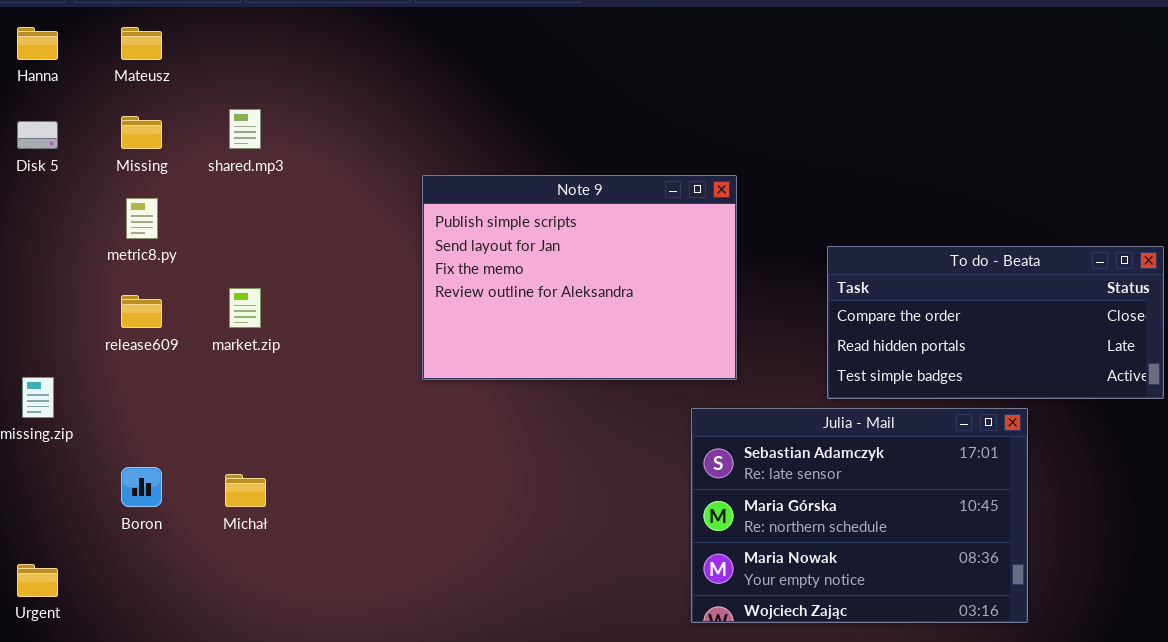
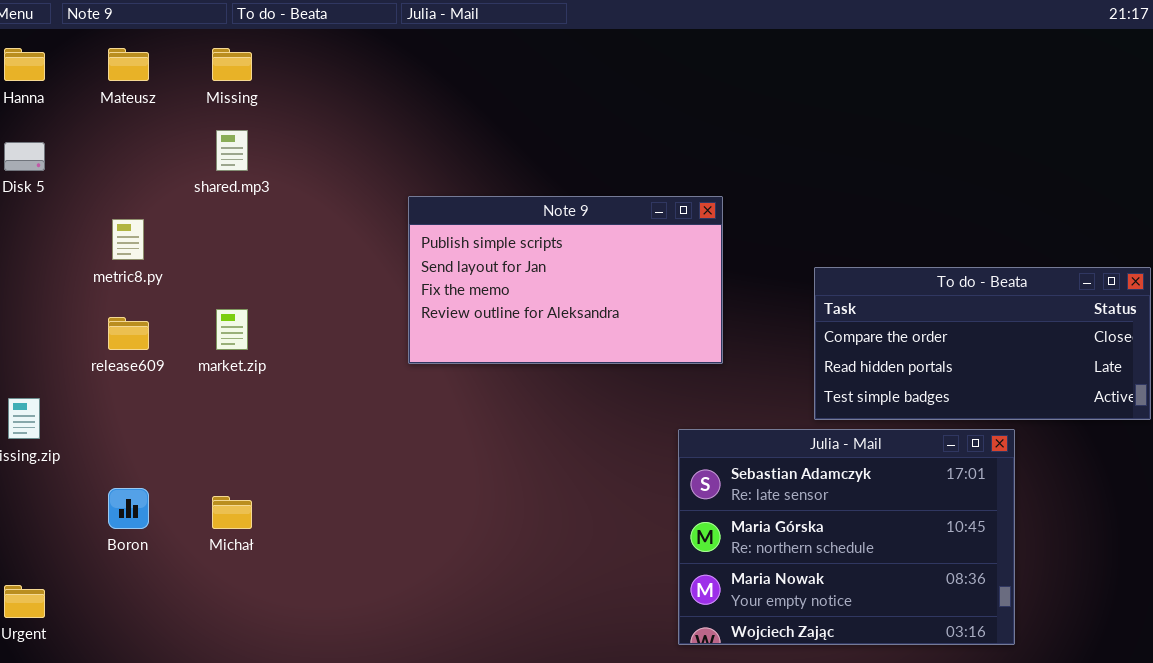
Missing: [121,116,162,149] -> [212,48,252,81], moved
Note 9: [422,175,737,380] -> [408,196,723,364], resized

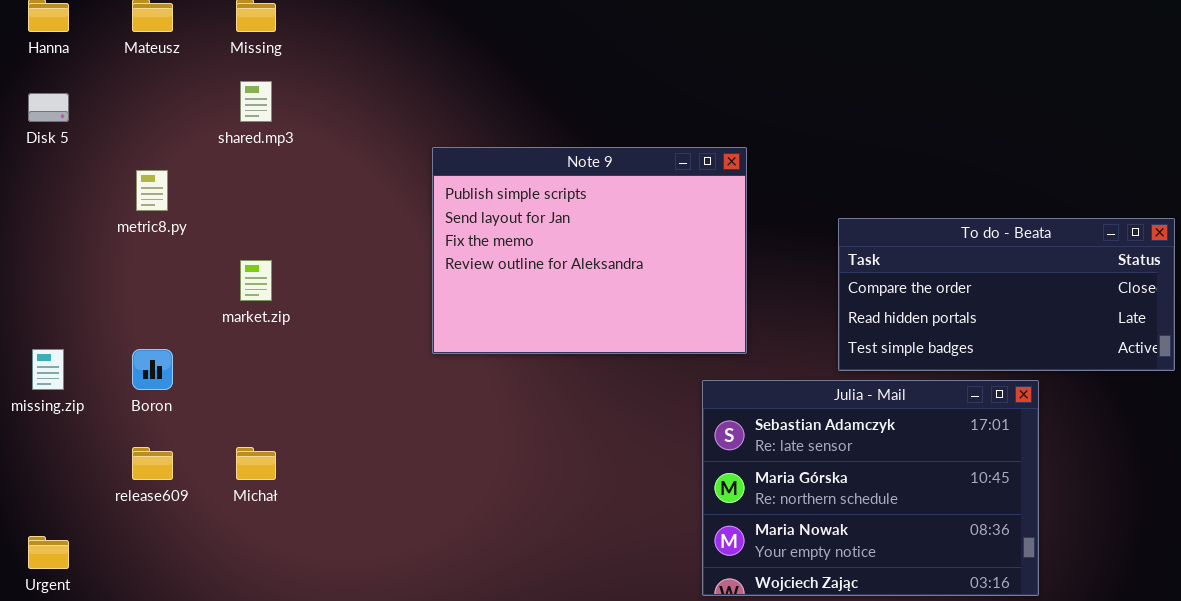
Note 9: [408,196,723,364] -> [432,147,747,354], resized
release609: [108,317,149,350] -> [132,447,173,480], moved
Boron: [108,488,149,529] -> [132,349,173,390], moved

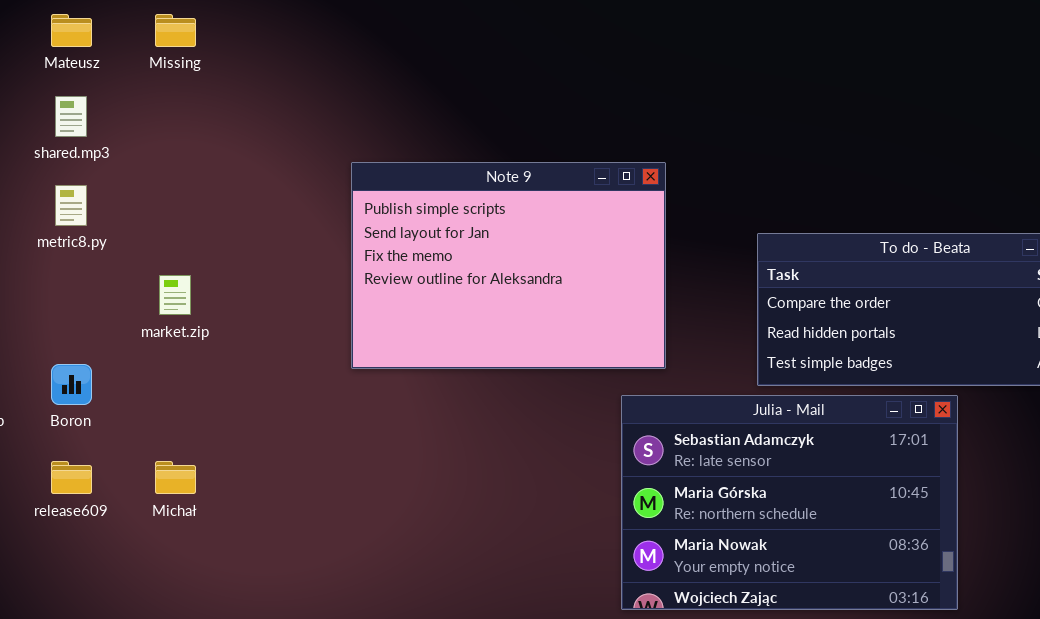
shared.mp3: [240,81,272,122] -> [55,96,87,137], moved

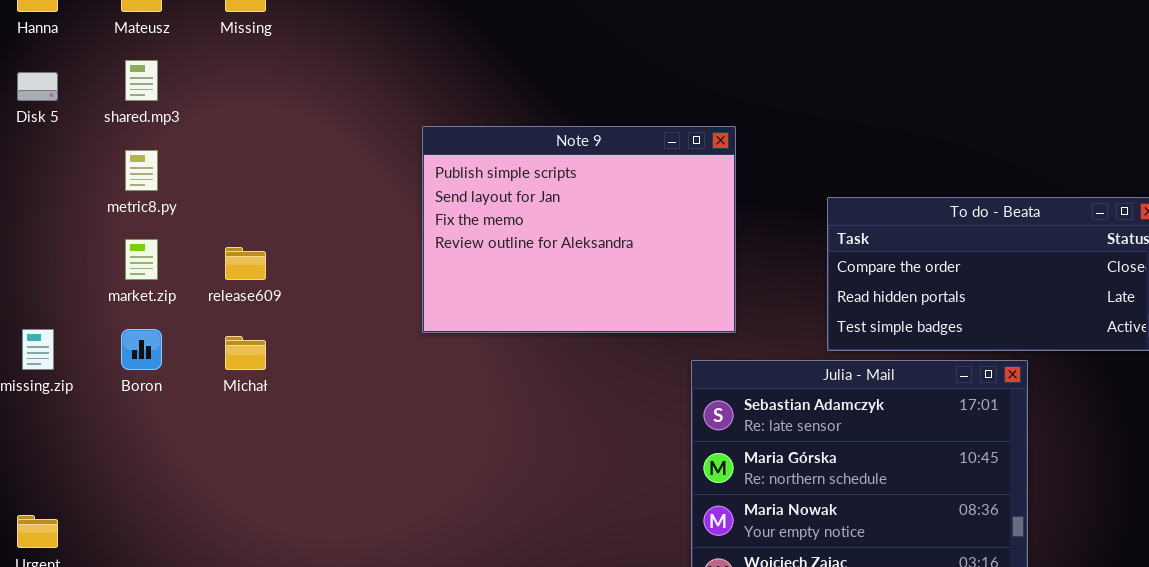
market.zip: [159,275,191,315] -> [125,239,158,280], moved
release609: [51,461,92,494] -> [225,247,266,280], moved
Michał: [155,461,196,494] -> [225,336,266,370], moved

